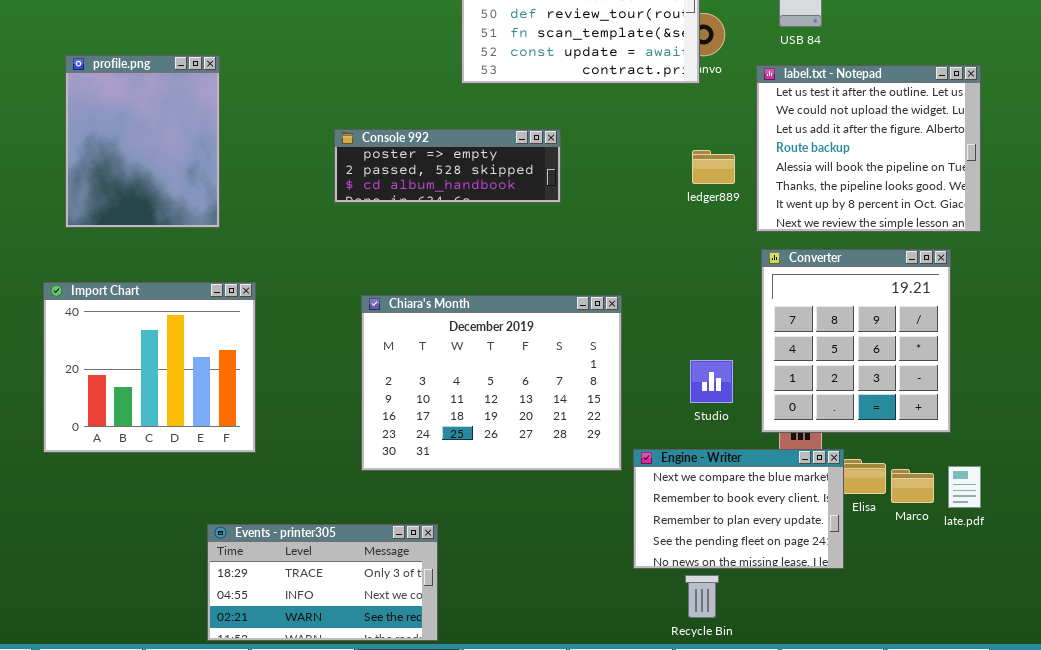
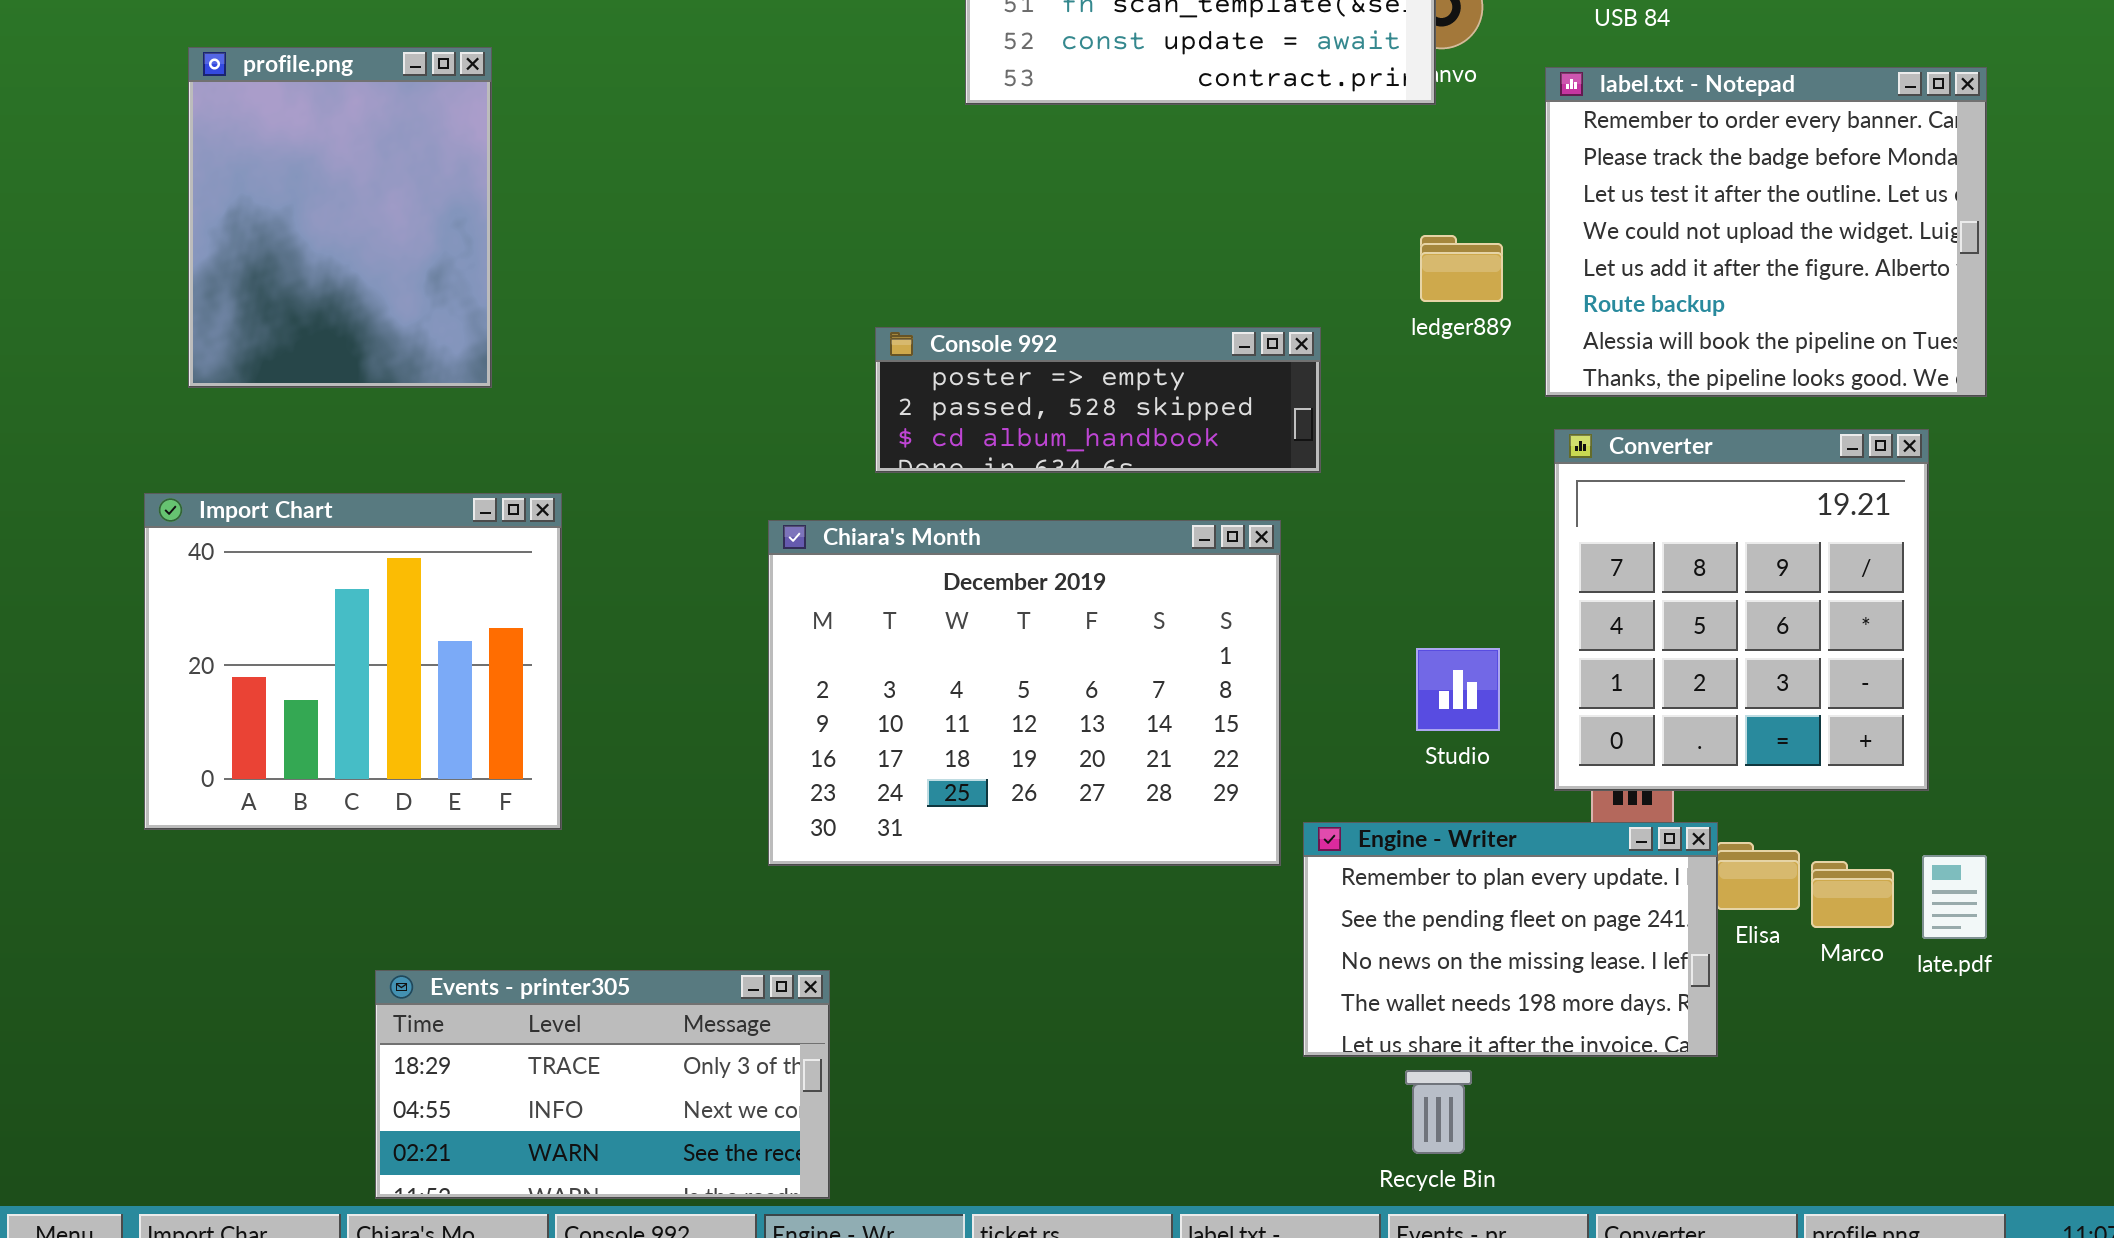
label.txt - Notepad: [756,65,981,232] -> [1545,67,1987,397], scrolled up 2 rows
Console 992: [334,129,561,203] -> [875,327,1321,473], moved
Engine - Writer: [633,449,844,569] -> [1303,822,1718,1057], scrolled down 2 rows
Events - printer305: [207,524,438,641] -> [375,970,830,1199], moved

